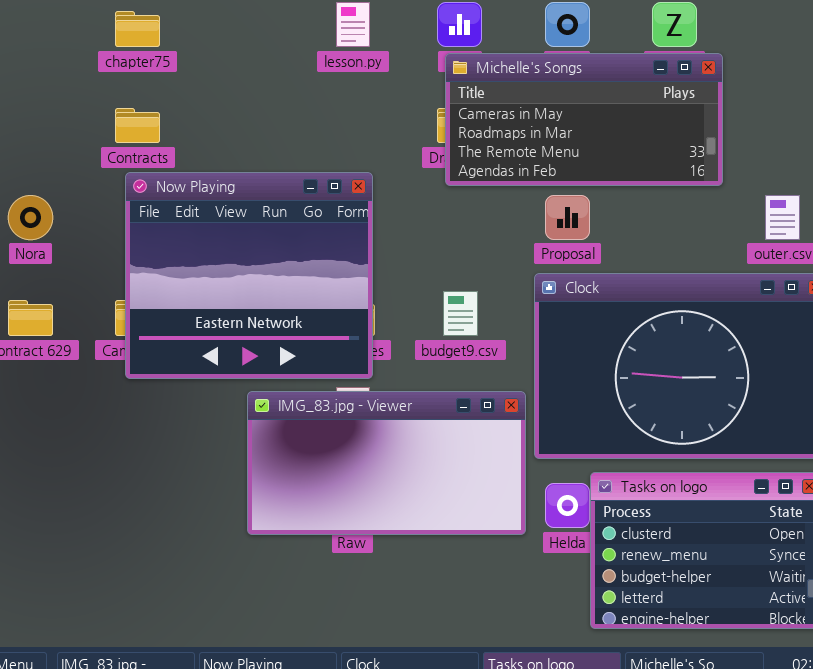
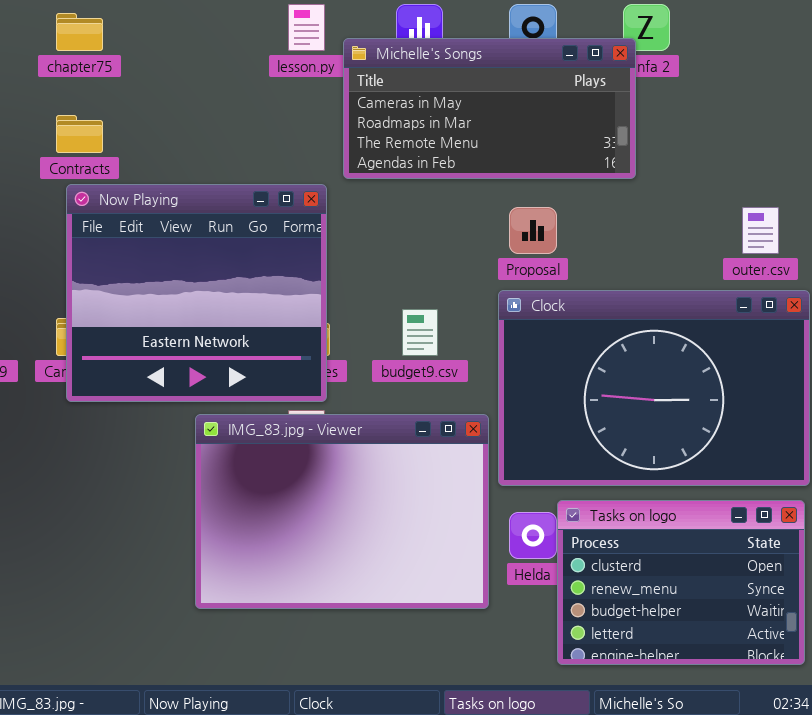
Michelle's Songs: [445,53,723,186] -> [343,38,636,179], moved
IMG_83.jpg - Viewer: [247,391,526,535] -> [195,414,489,609], resized

